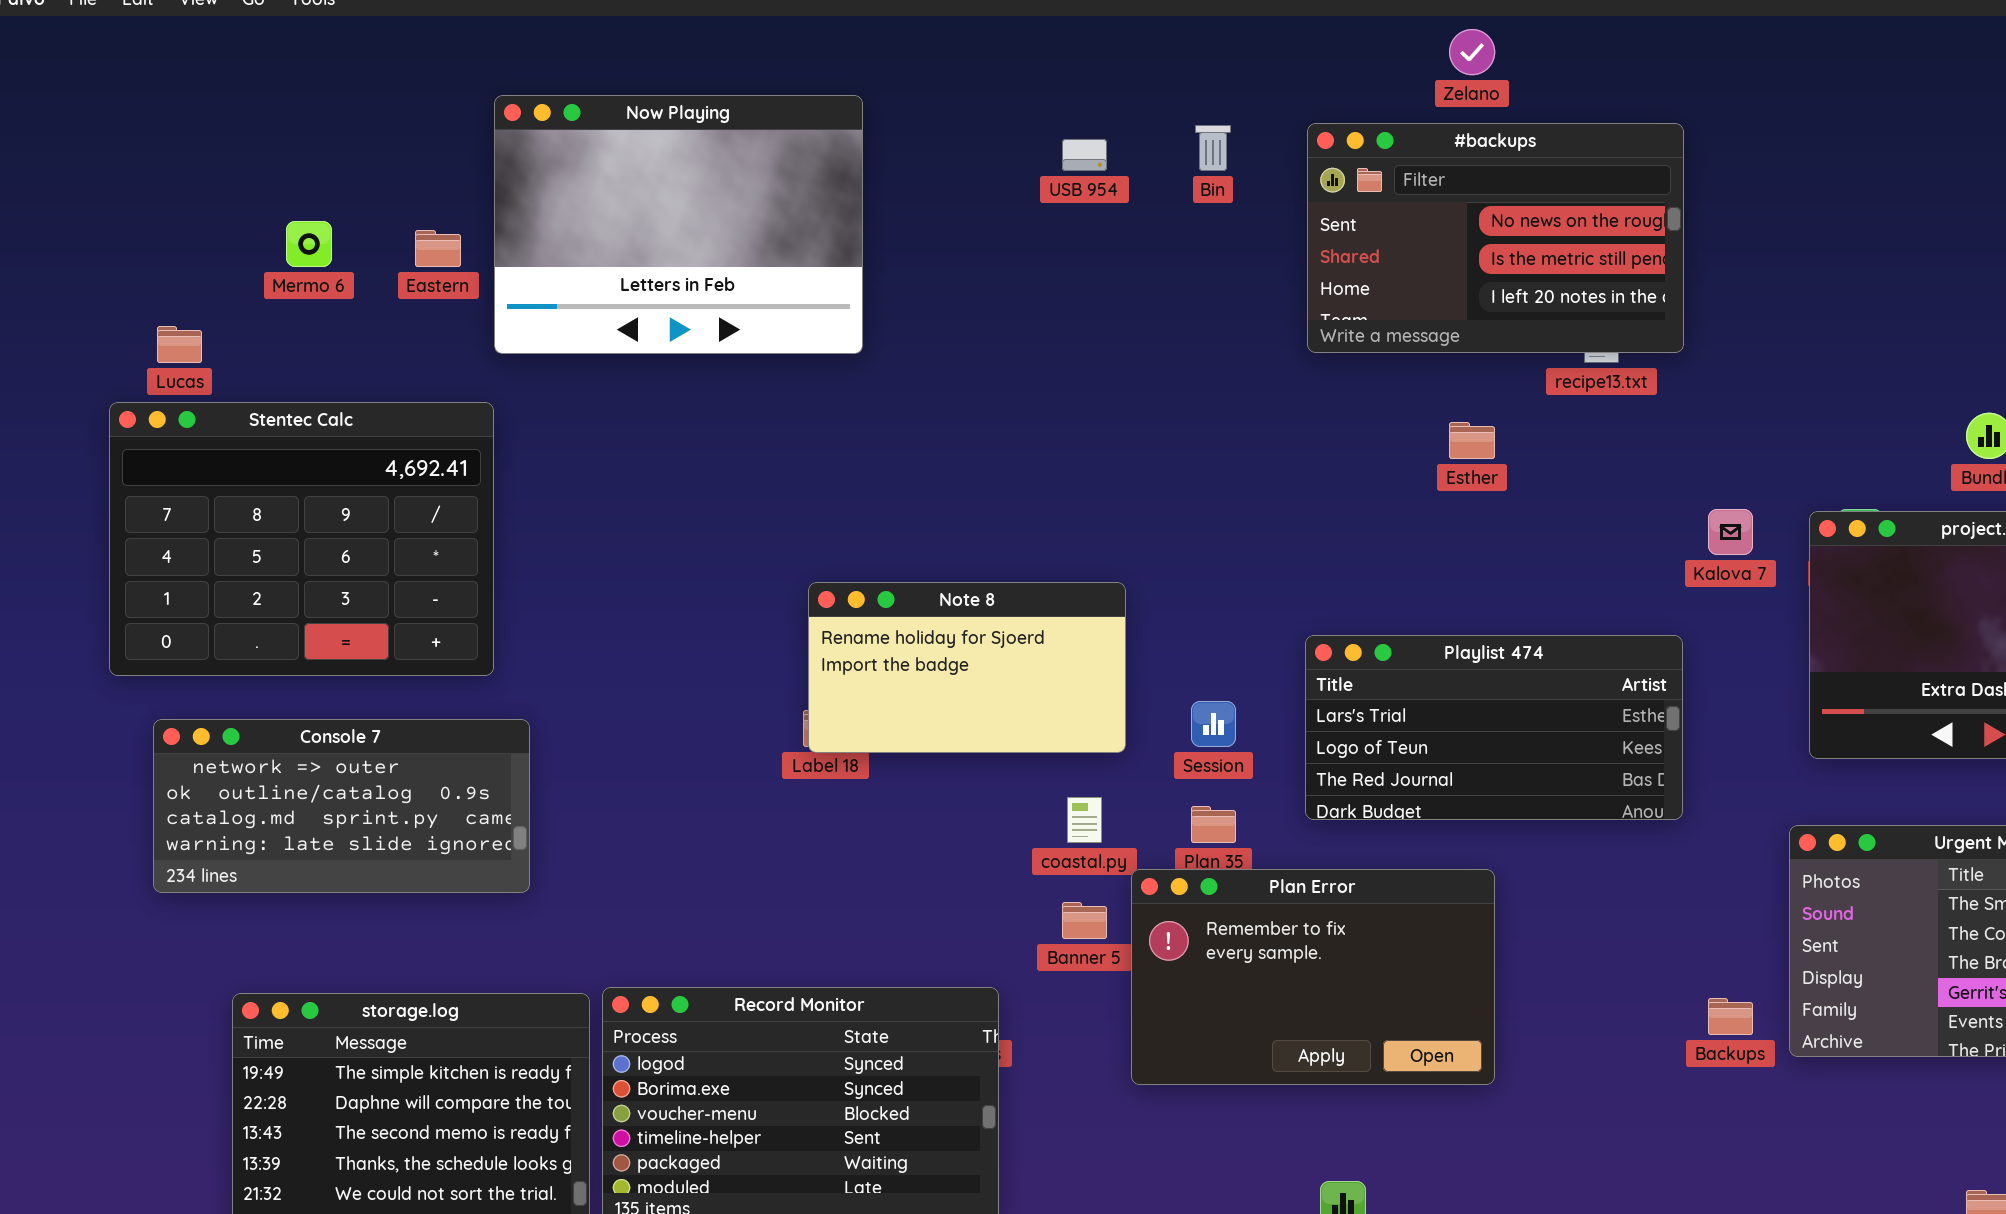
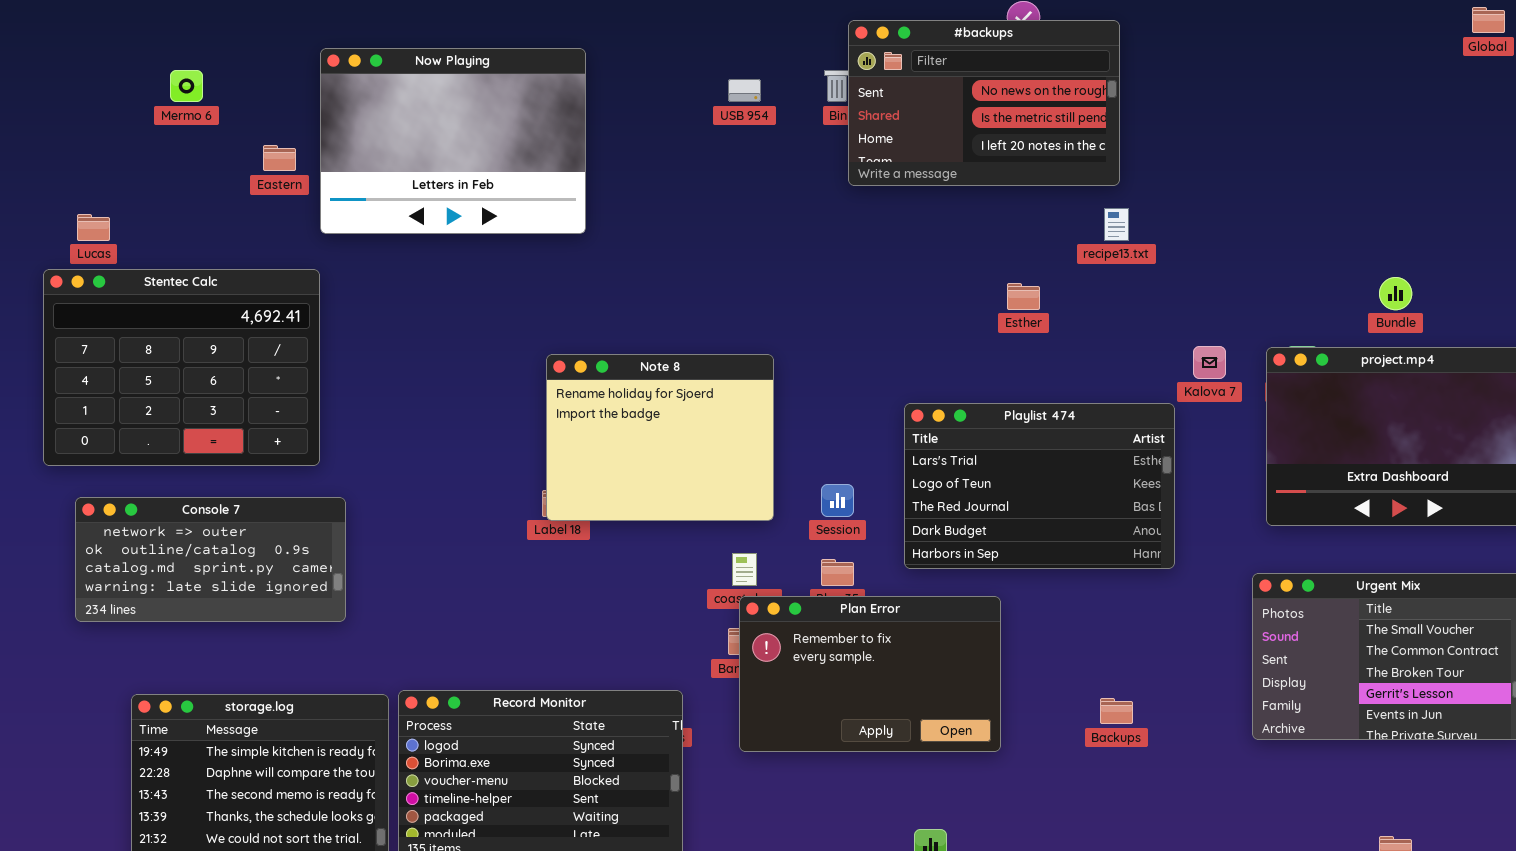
#backups: [1307,123,1684,353] -> [848,20,1120,186], moved
Mermo 6: [286,221,332,267] -> [170,70,203,102], moved
Note 8: [808,582,1126,753] -> [546,354,774,521], resized
Playlist 474: [1305,635,1683,820] -> [904,403,1175,569], resized
Plan Error: [1131,869,1495,1085] -> [739,596,1001,752], moved
Backups: [1708,998,1753,1035] -> [1100,698,1133,724], moved

